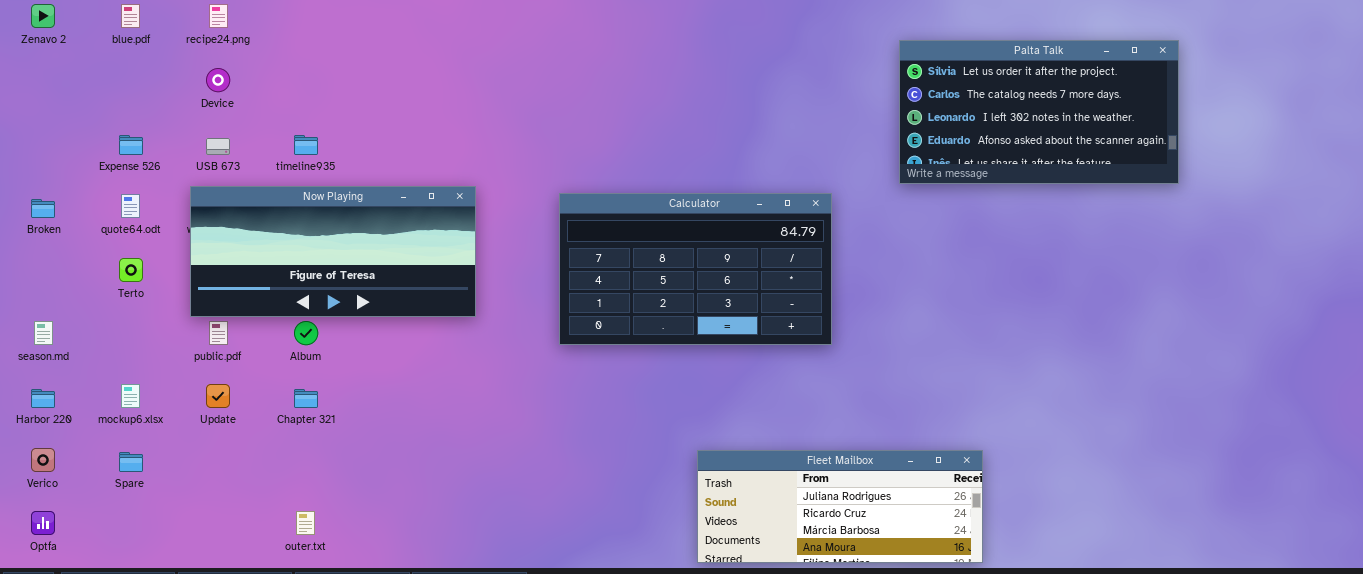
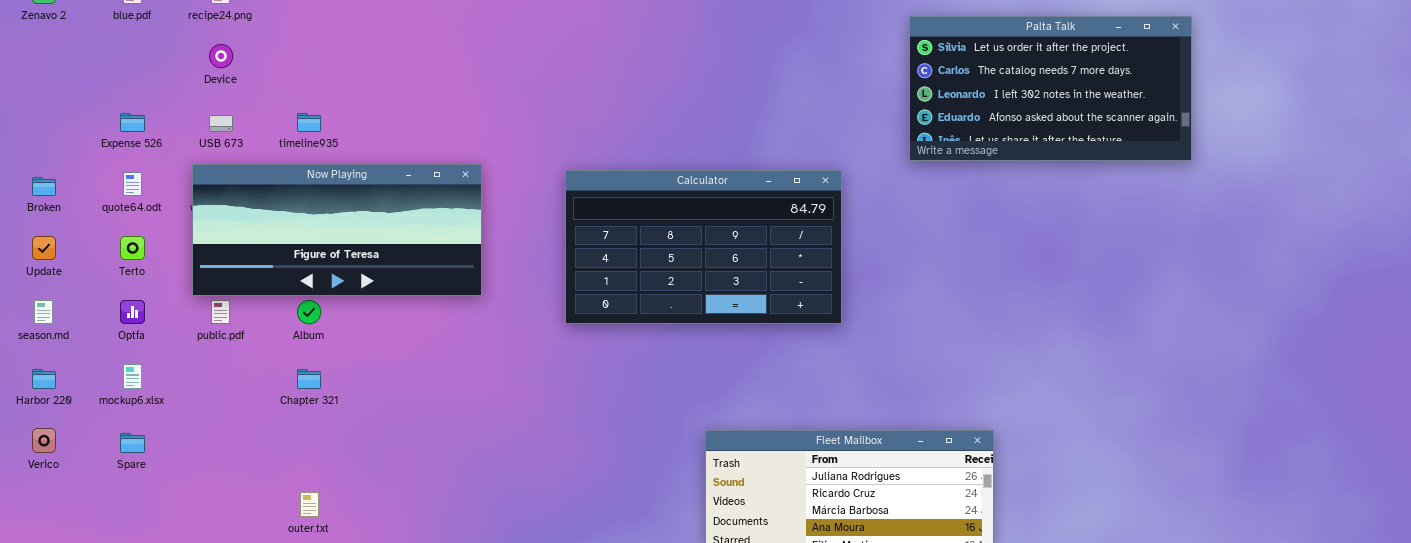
Update: [206,384,230,408] -> [32,236,56,260], moved
Optfa: [31,511,55,535] -> [120,300,145,324], moved

